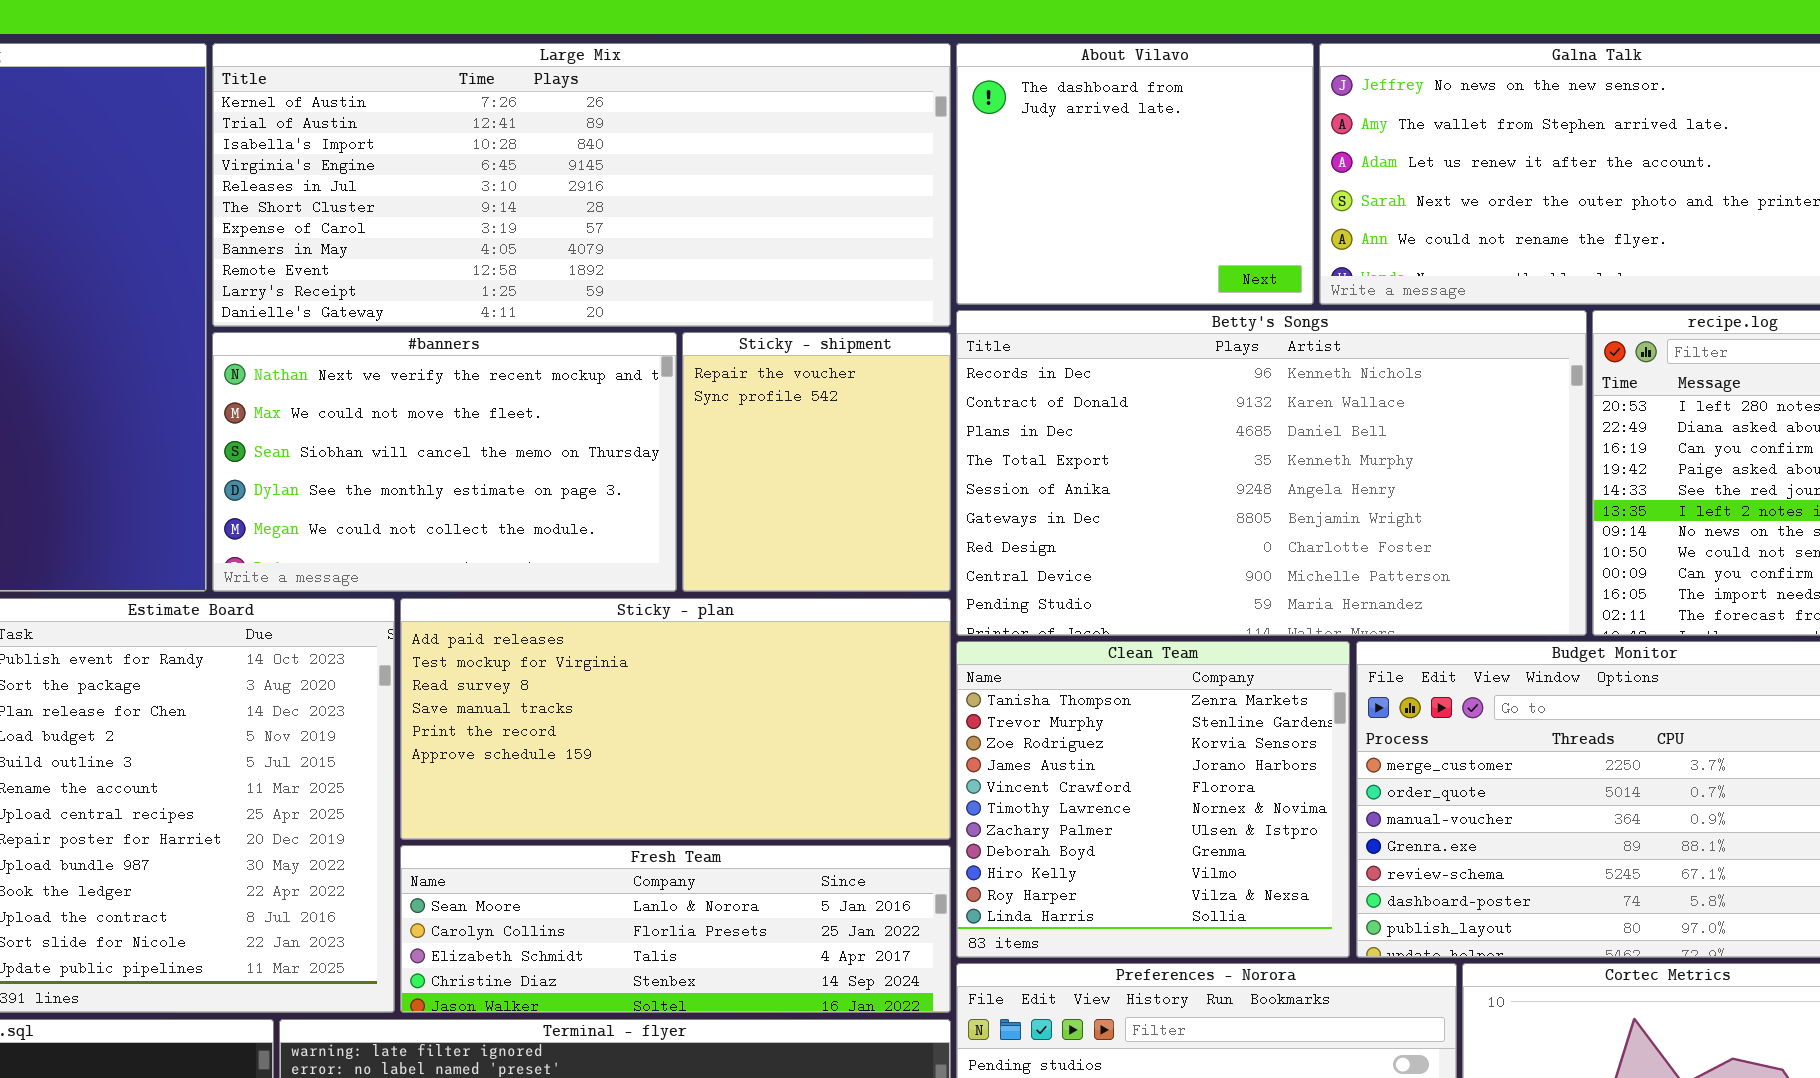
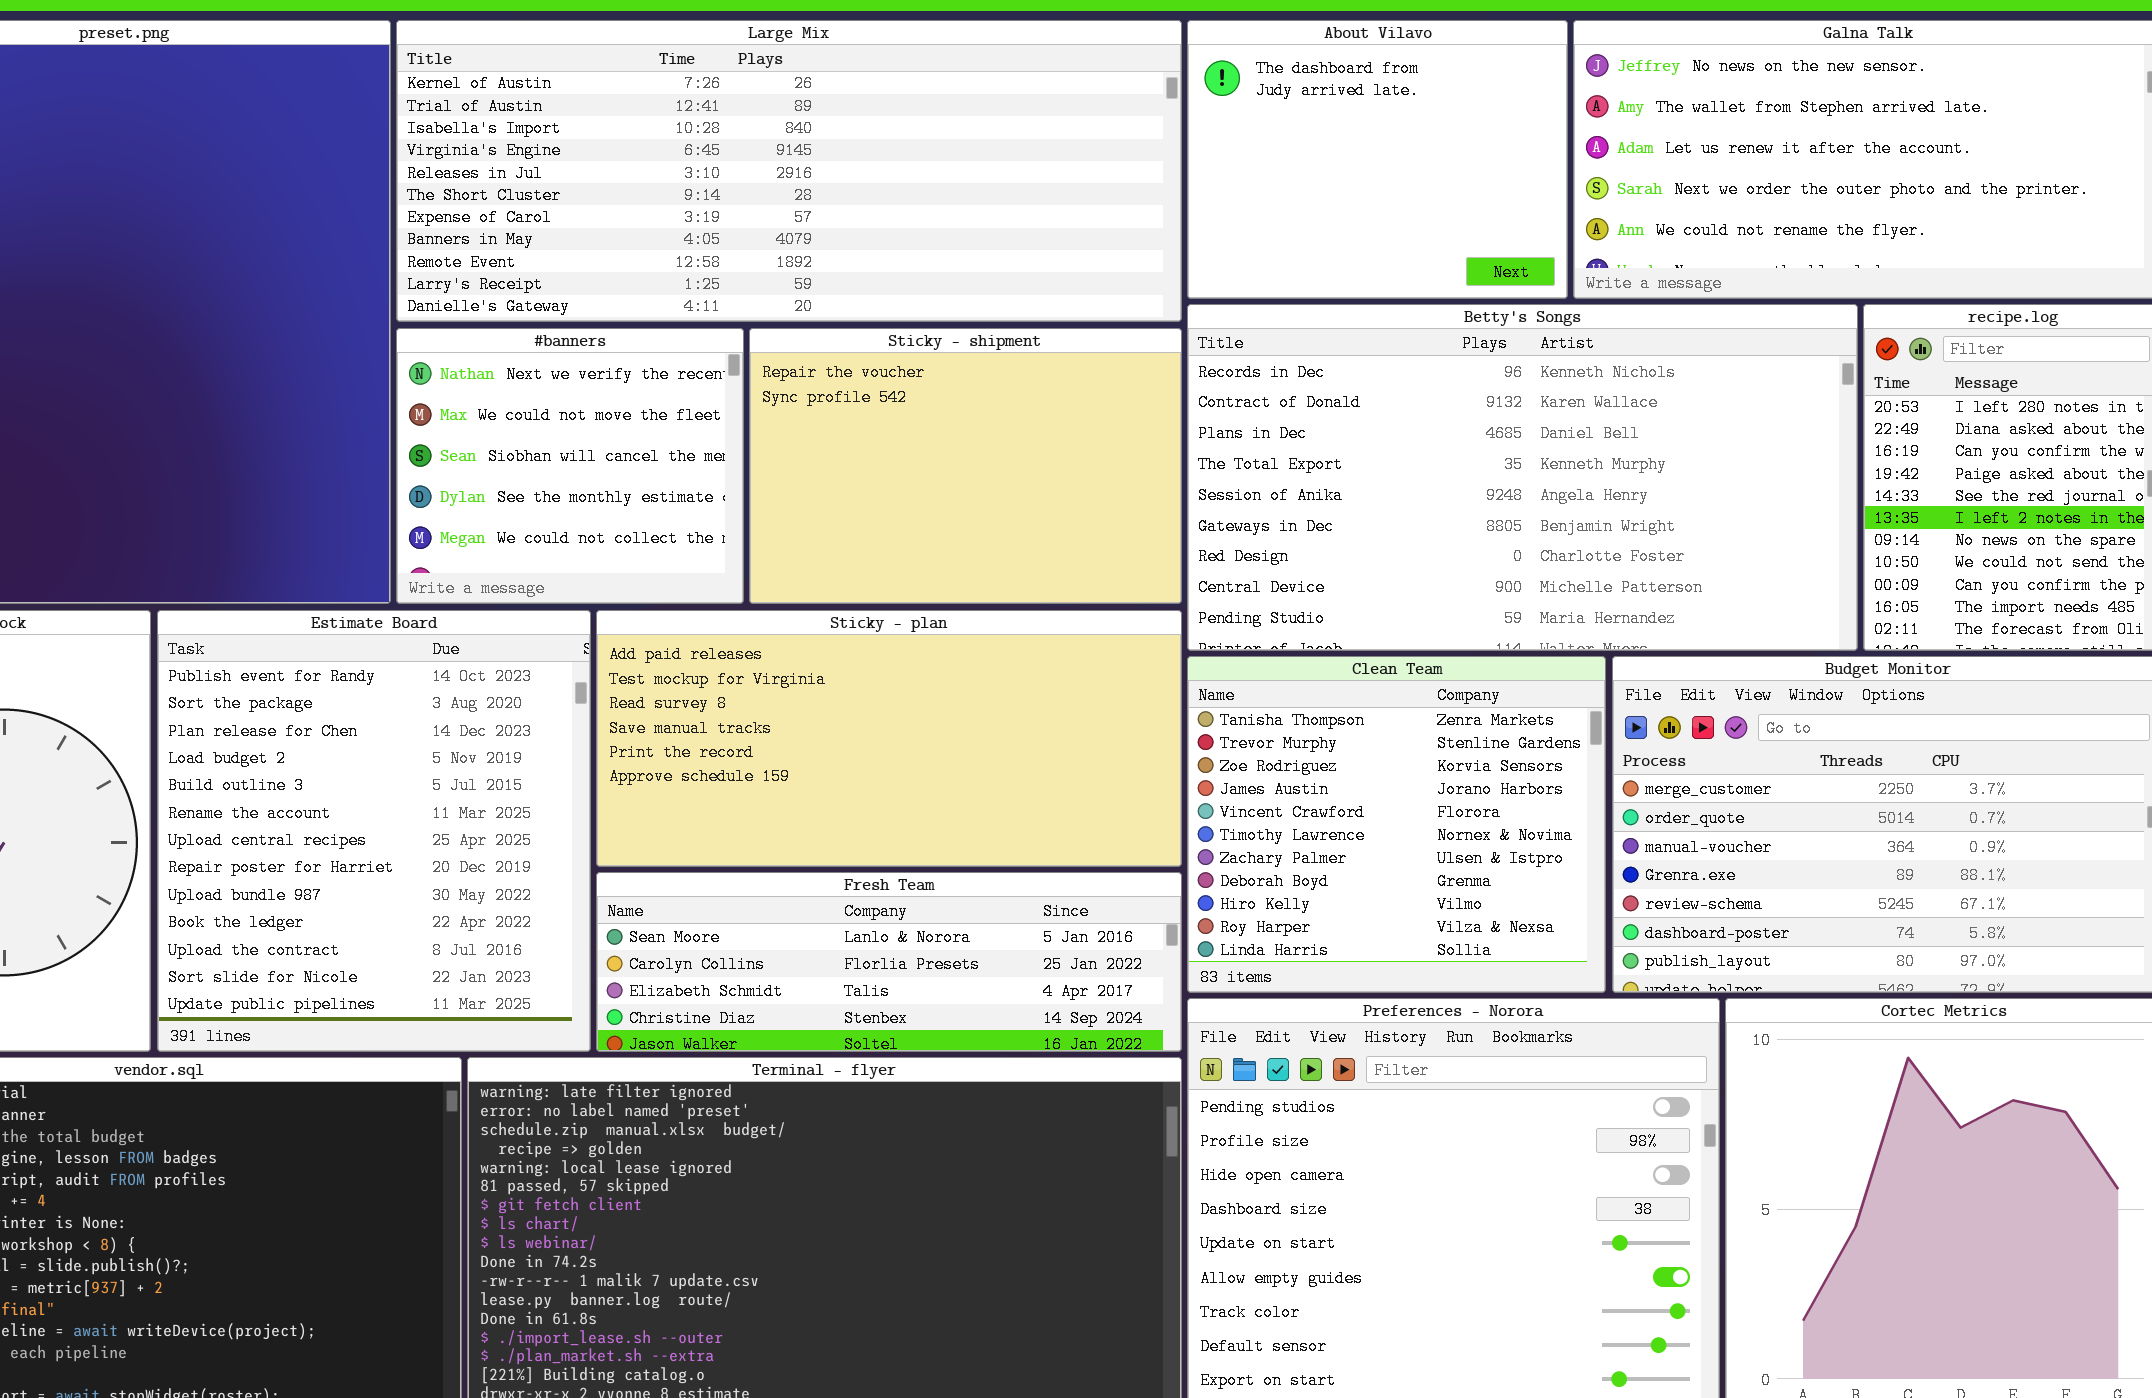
#banners: [212,332,677,592] -> [396,328,744,604], resized
Sticky - shipment: [682,332,951,592] -> [749,328,1182,604], resized

